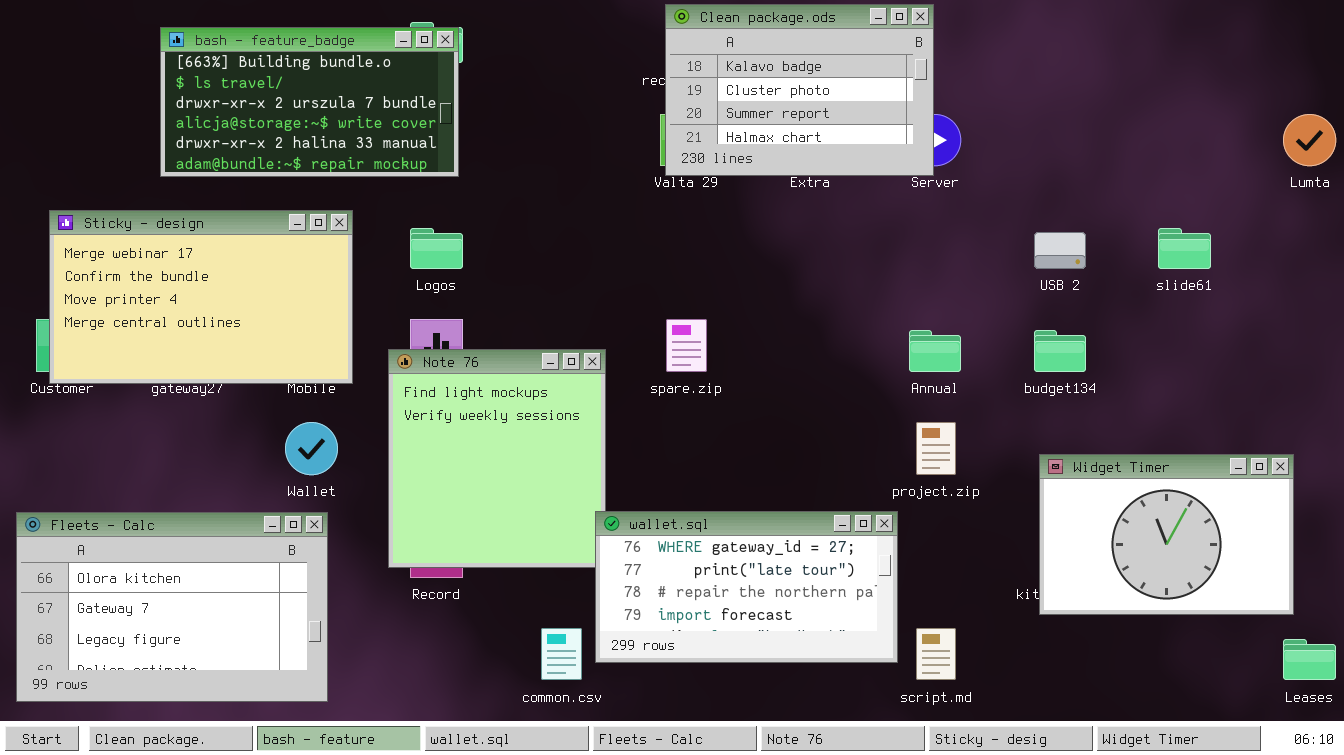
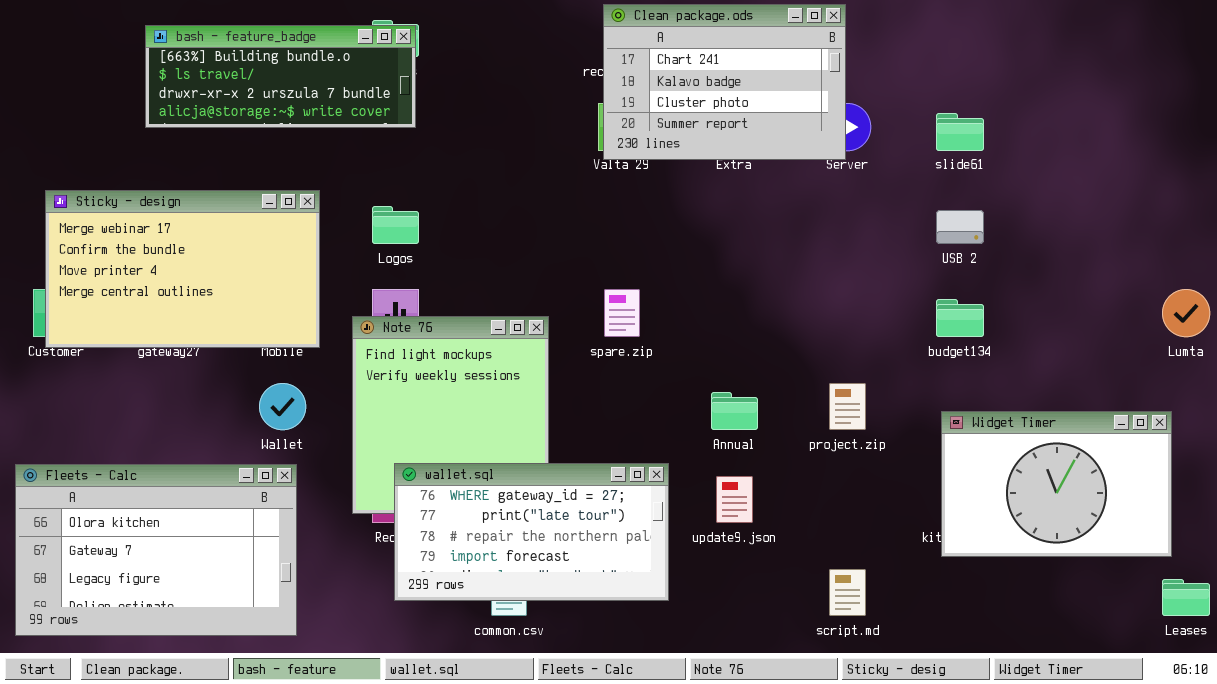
Clean package.ods: [665,4,934,176] -> [603,4,846,160], scrolled up 1 row
bash - feature_badge: [160,27,459,177] -> [145,25,416,128], resized
Lumta: [1283,114,1336,166] -> [1162,289,1210,337], moved
slide61: [1158,228,1211,269] -> [936,113,984,151], moved
Annual: [909,330,961,372] -> [711,392,758,430], moved
wallet.sql: [595,511,898,663] -> [394,463,669,601], moved

